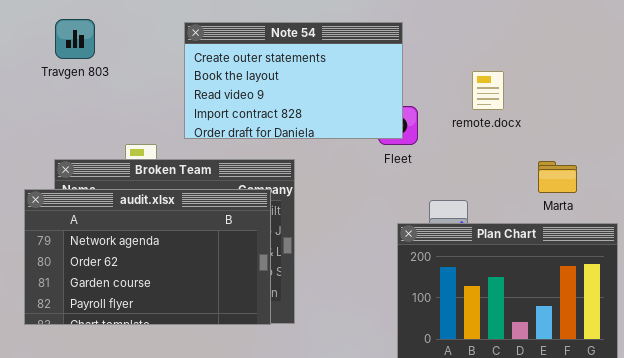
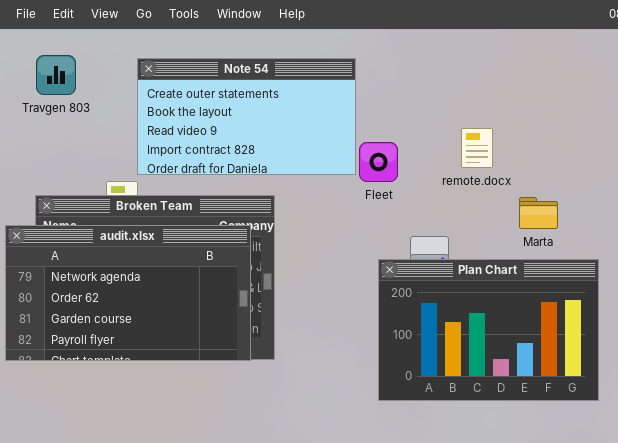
Note 54: [184,22,403,139] -> [137,58,356,175], moved
remote.docx: [472,71,504,110] -> [461,128,493,168], moved

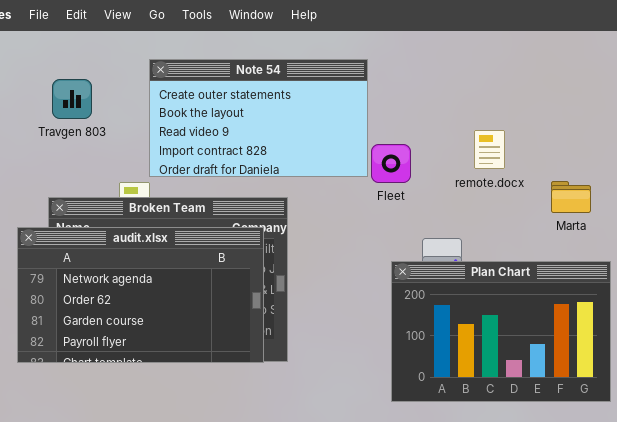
Travgen 803: [36,55,76,95] -> [52,79,92,119], moved
Marta: [519,197,558,229] -> [551,181,591,213], moved

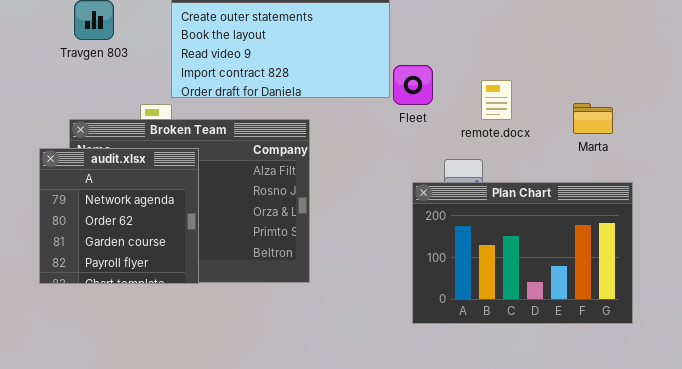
remote.docx: [474,130,505,169] -> [481,80,512,120], moved
audit.xlsx: [17,227,264,363] -> [39,148,199,284], resized

